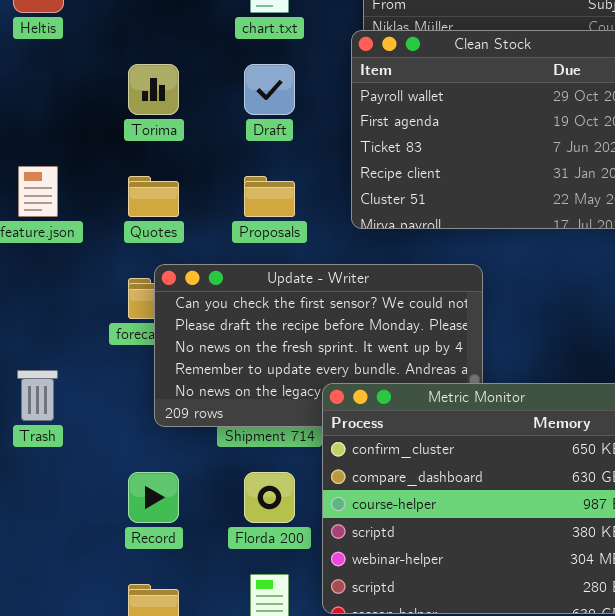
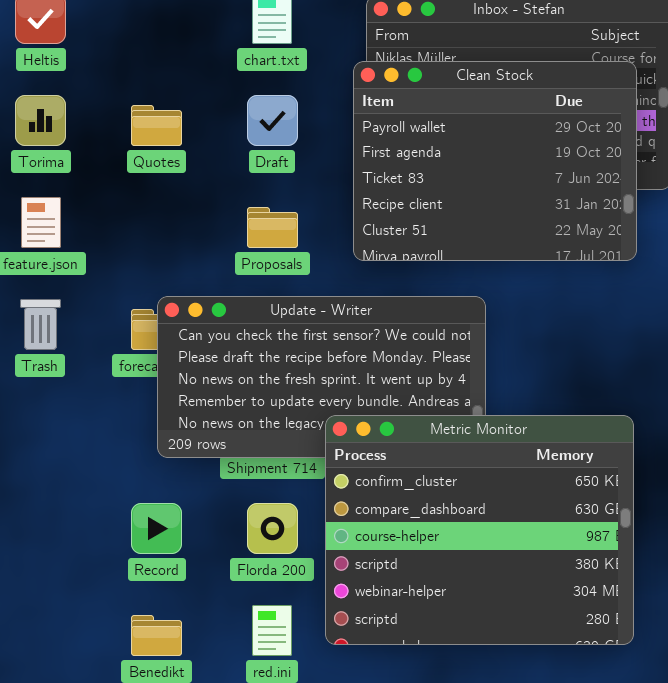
Torima: [128,64,179,115] -> [15,95,66,146], moved
Quotes: [128,176,179,217] -> [131,105,182,146], moved
Trash: [17,370,58,421] -> [20,299,61,350], moved

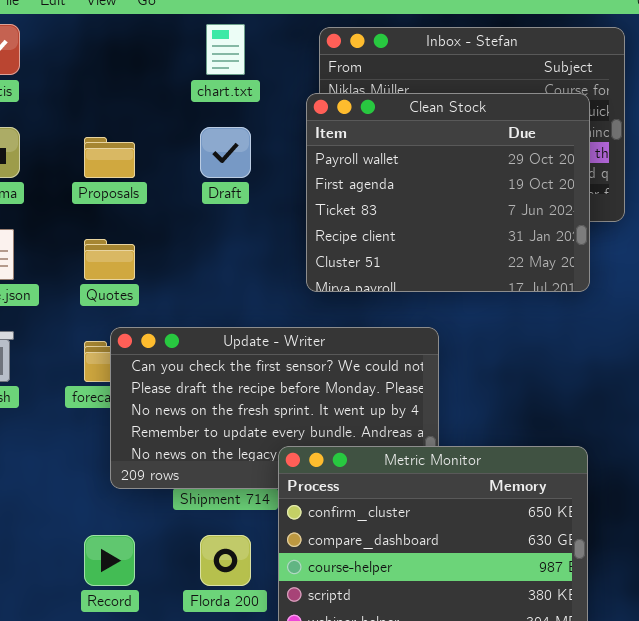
Quotes: [131,105,182,146] -> [84,239,135,280], moved
Proposals: [247,207,298,248] -> [84,137,135,178], moved

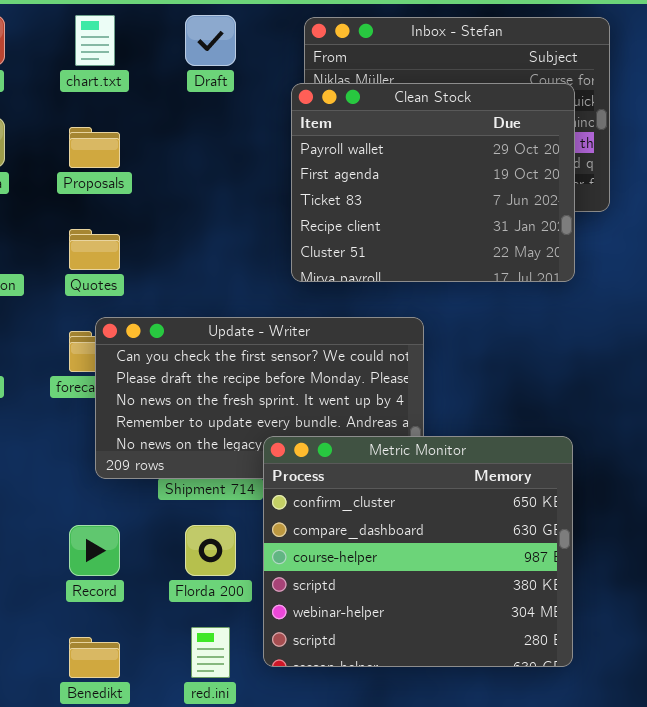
chart.txt: [206,24,245,75] -> [75,15,115,66], moved
Draft: [200,127,251,178] -> [185,15,236,66], moved

